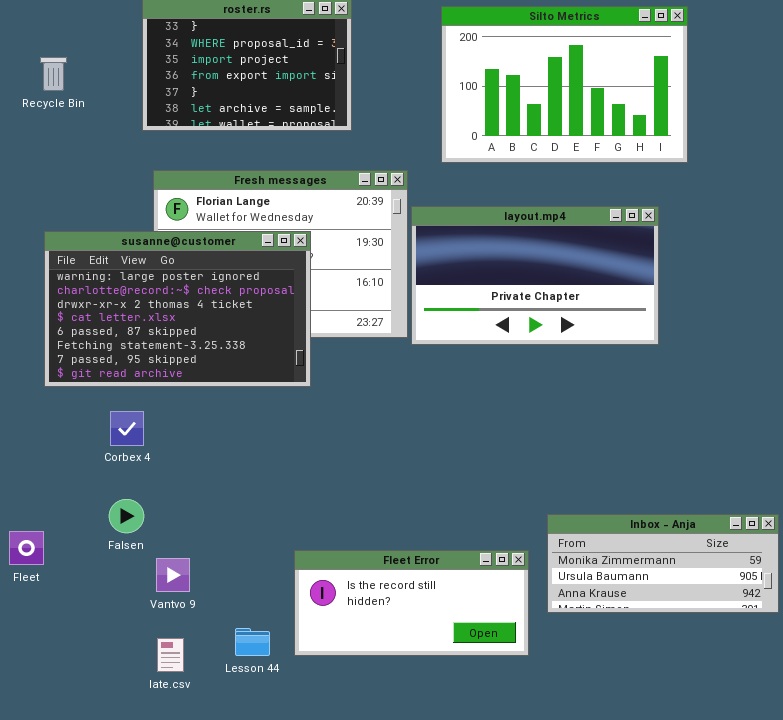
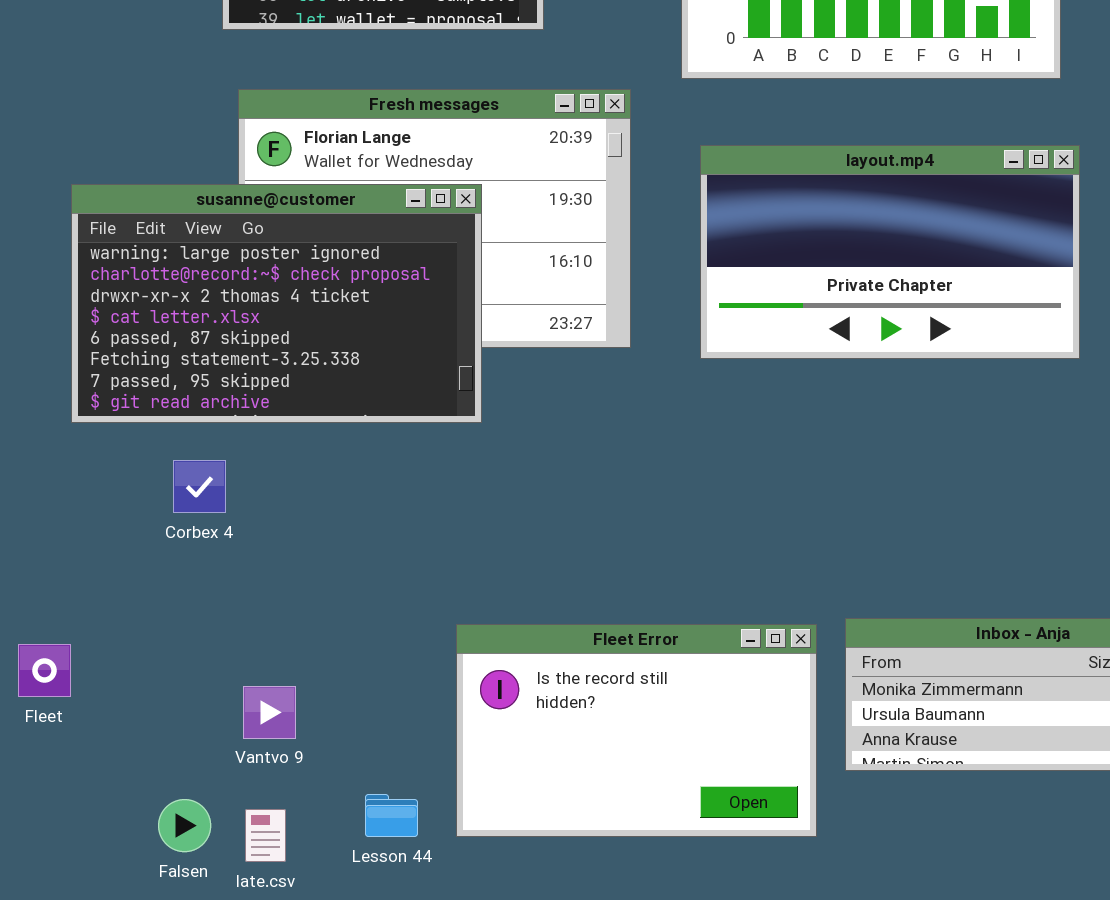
layout.mp4: [411,206,659,345] -> [700,145,1080,359], moved
Falsen: [109,499,144,533] -> [158,799,211,852], moved
Fleet Error: [294,550,529,656] -> [456,624,817,837], resized

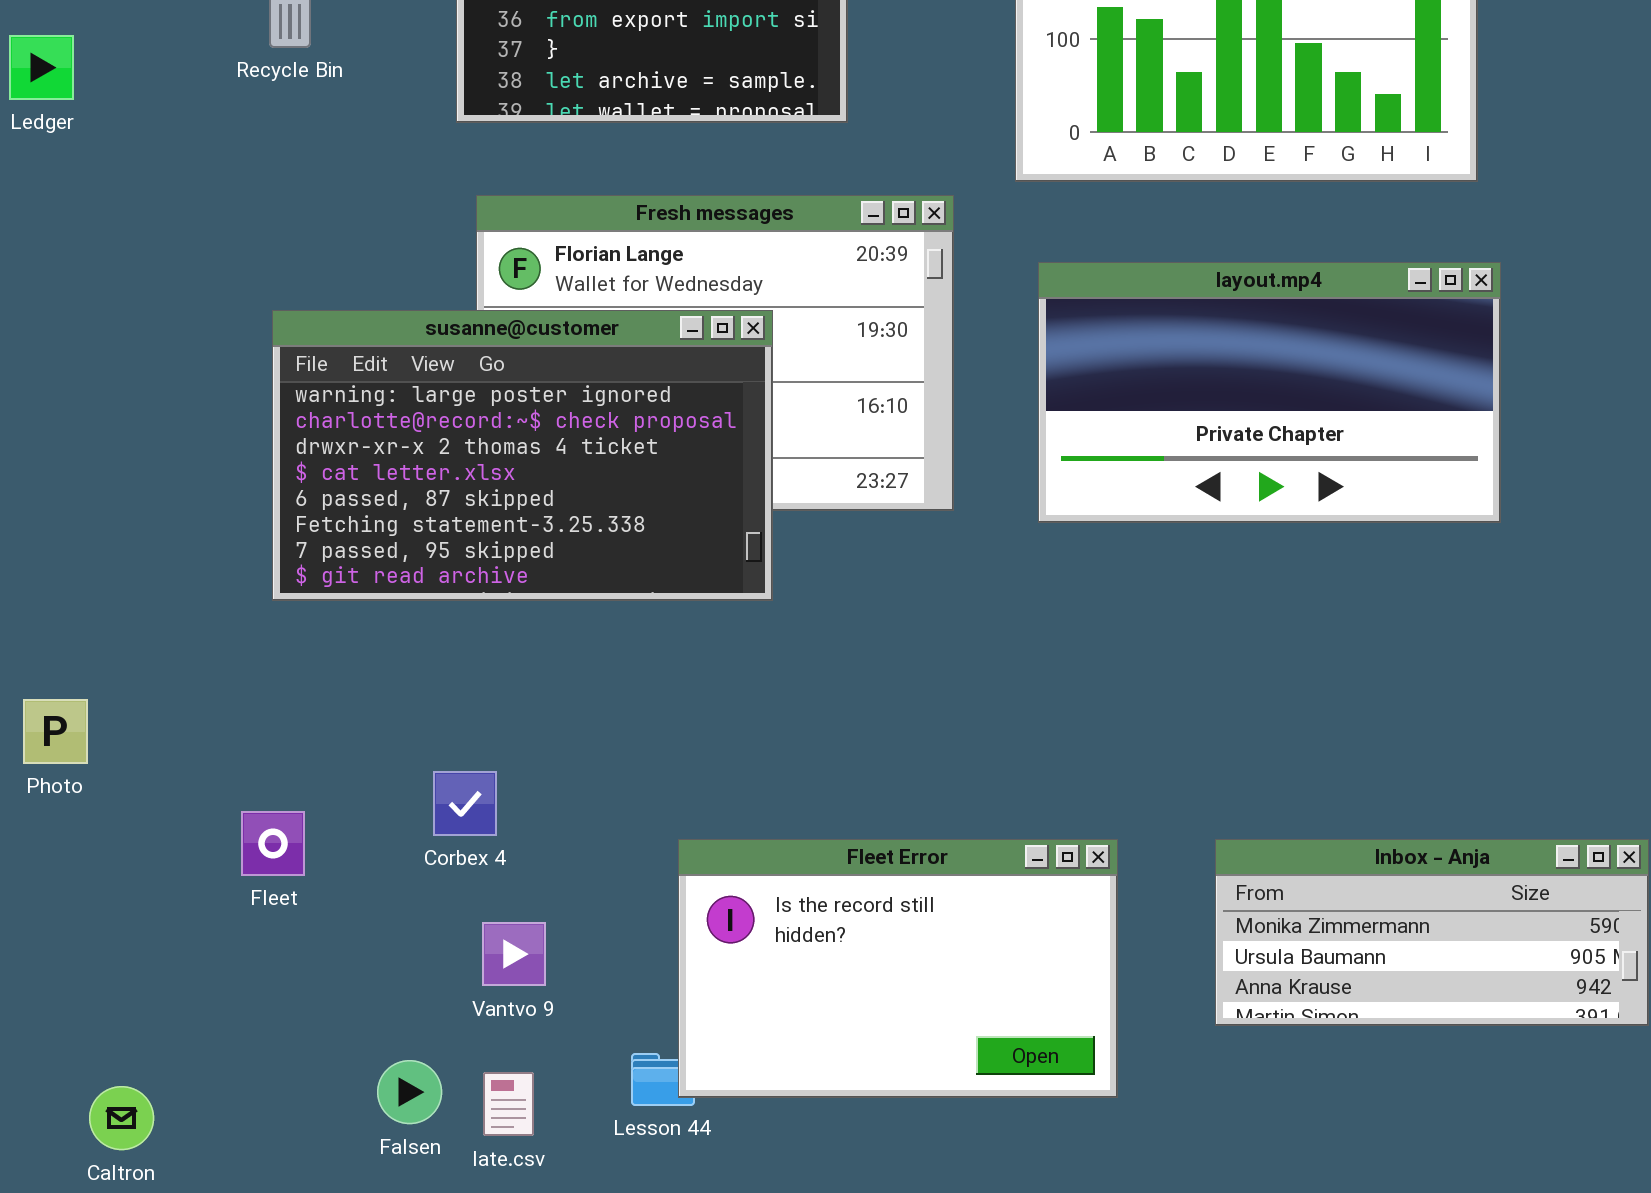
Corbex 4: [173,460,226,513] -> [433,771,497,836], moved
Fleet Error: [456,624,817,837] -> [678,839,1118,1098], moved
Fleet: [18,644,71,697] -> [241,811,305,876], moved

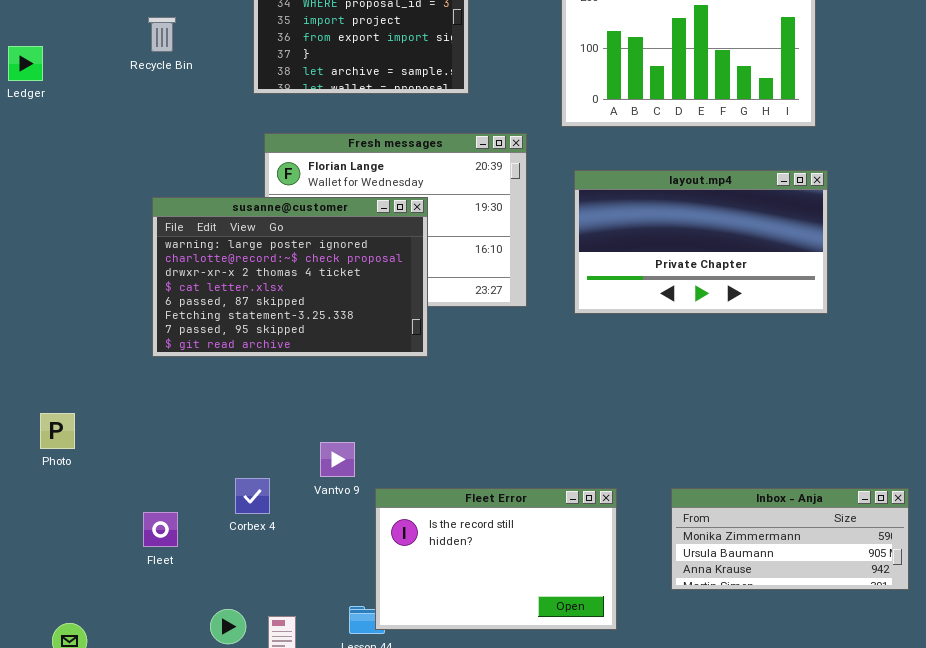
Photo: [23,699,88,764] -> [40,413,75,449], moved
Corbex 4: [433,771,497,836] -> [235,478,270,514], moved
Fleet: [241,811,305,876] -> [143,512,178,547], moved
Vantvo 9: [482,922,546,986] -> [320,442,355,477], moved

